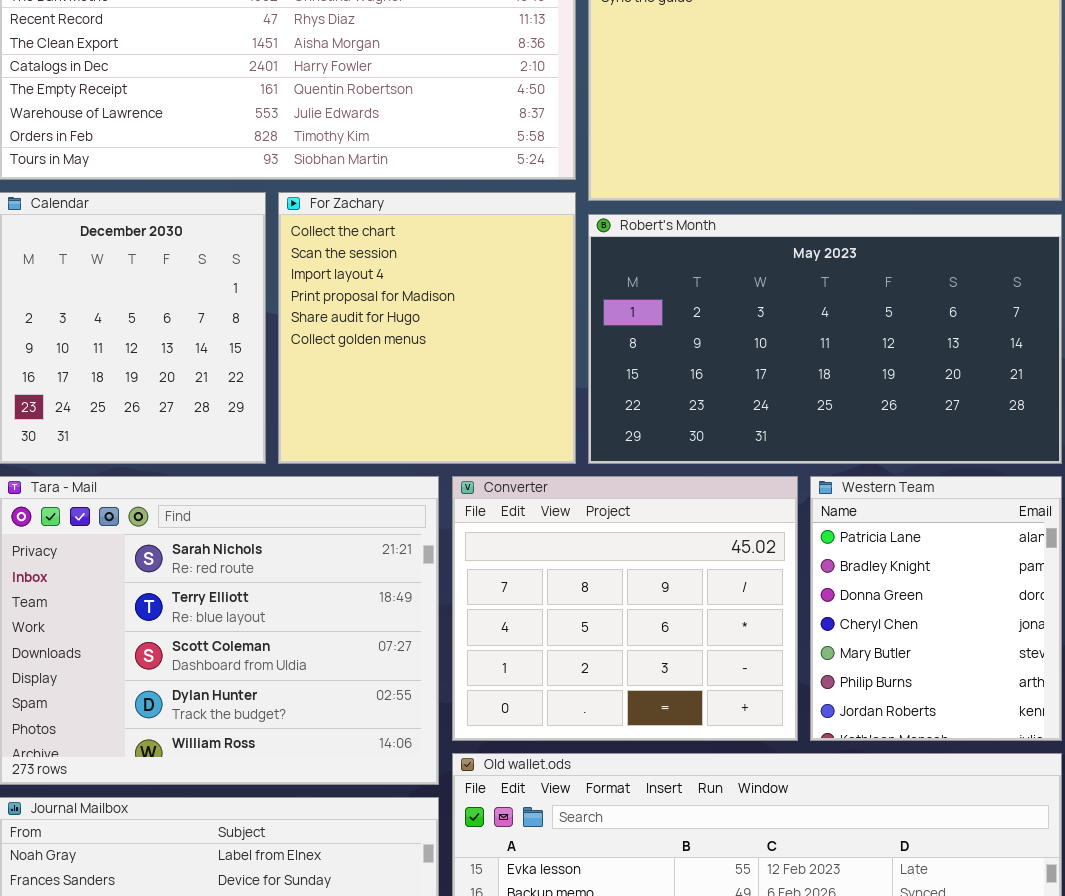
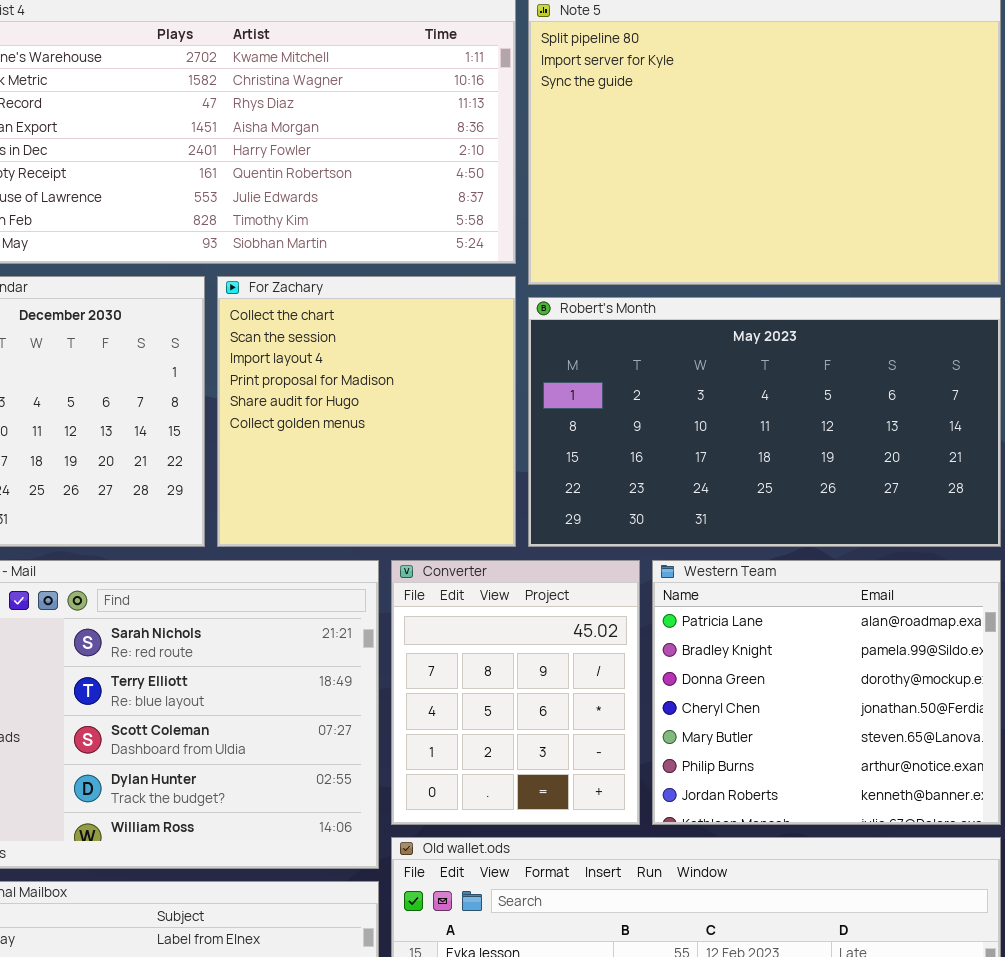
Converter: [452,476,798,741] -> [391,560,640,825], resized
Western Team: [810,476,1062,741] -> [652,560,1001,825], resized

